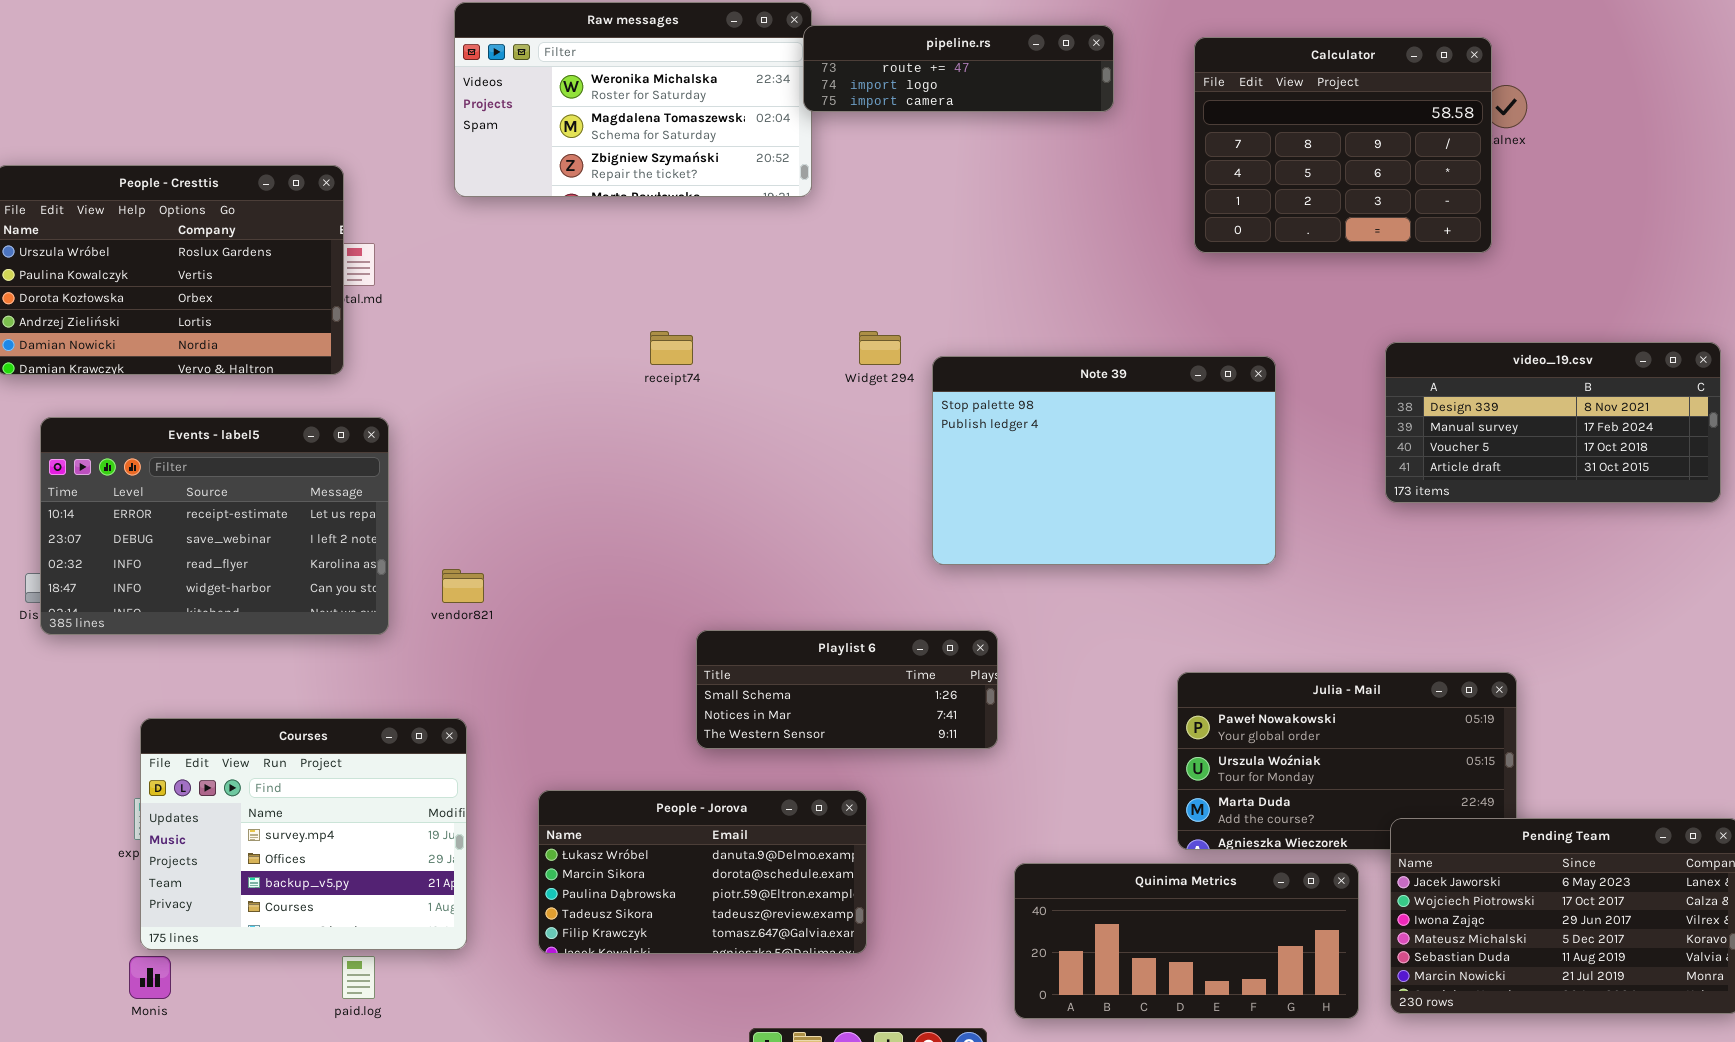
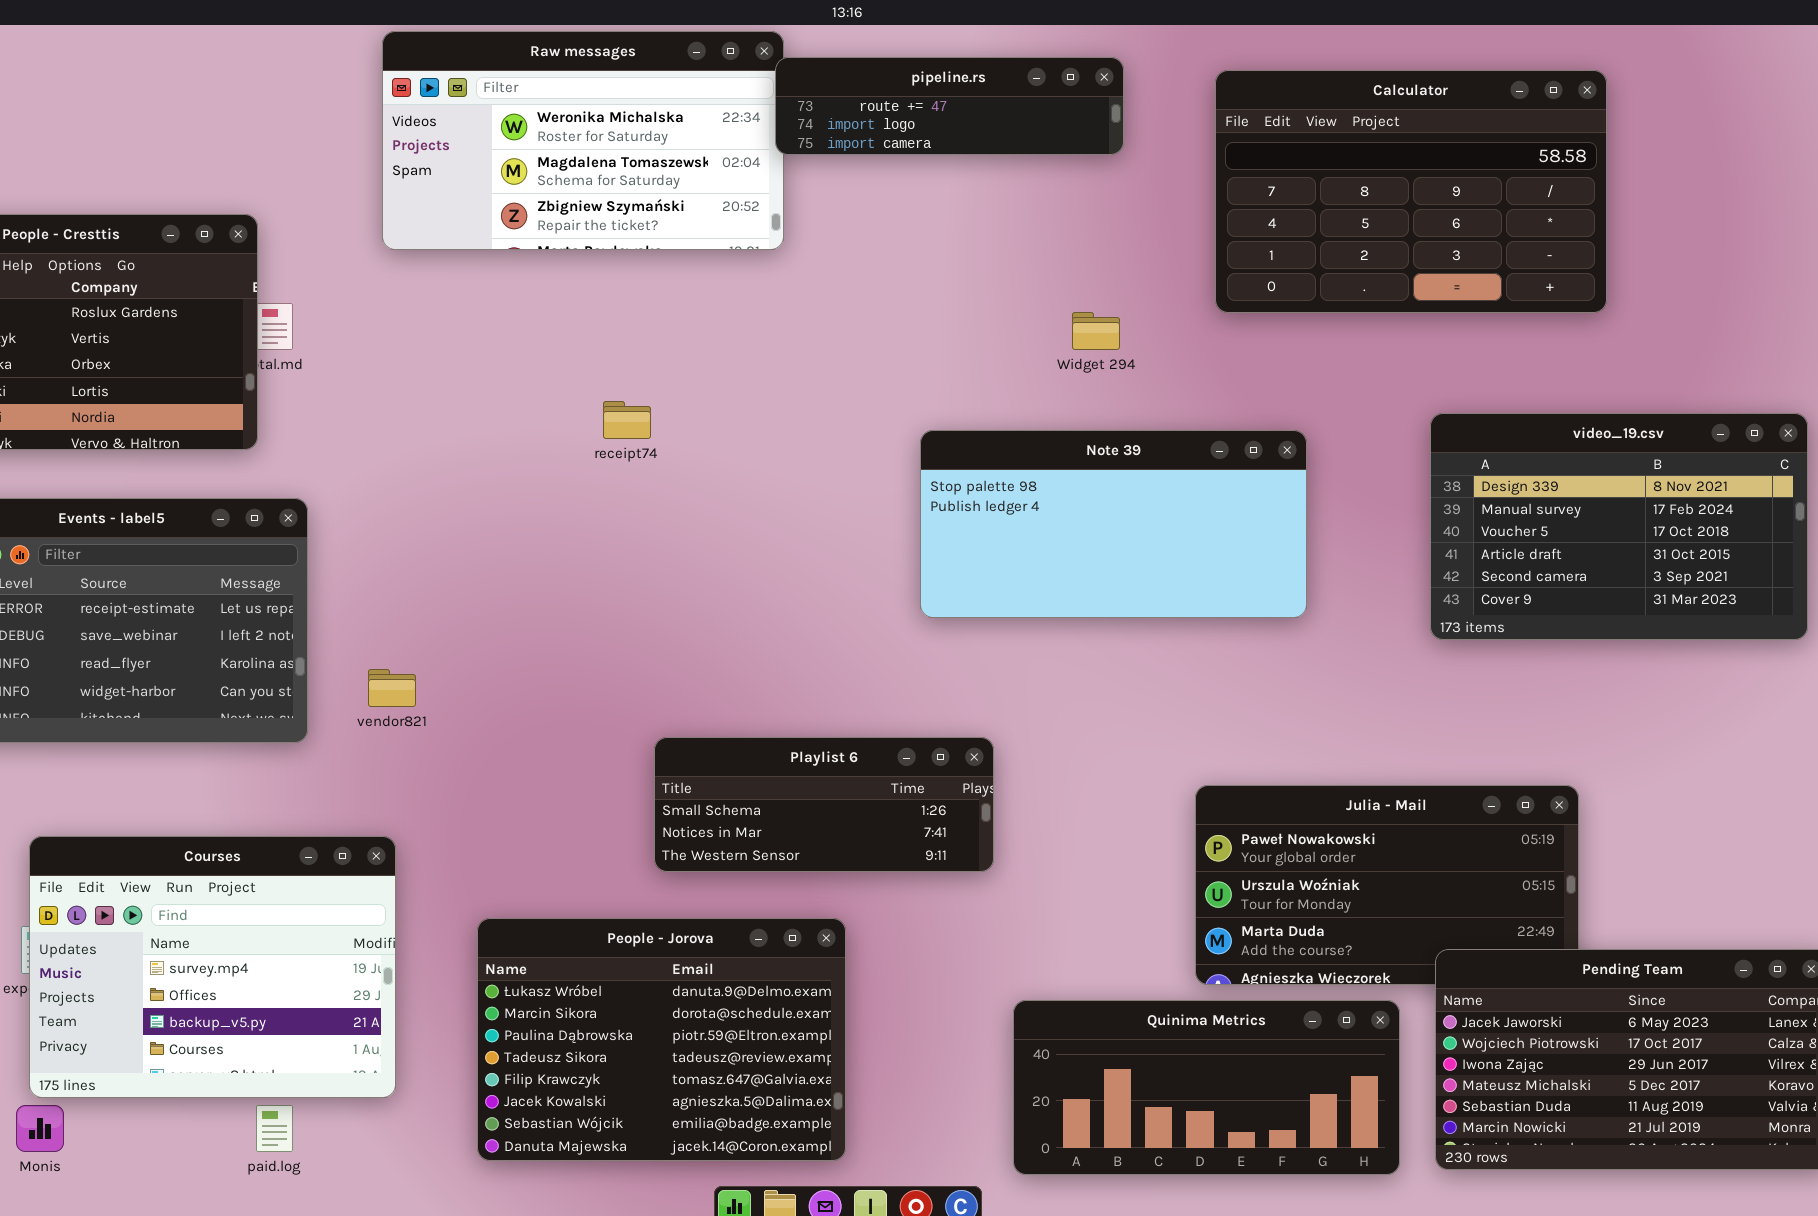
Calculator: [1194,37,1492,253] -> [1215,70,1607,313], resized
Widget 294: [859,331,901,365] -> [1072,312,1120,350], moved
video_19.csv: [1385,342,1721,503] -> [1430,413,1808,640], resized
Note 39: [932,356,1276,565] -> [920,430,1307,618], resized
People - Jorova: [538,790,867,954] -> [477,918,846,1161], resized

